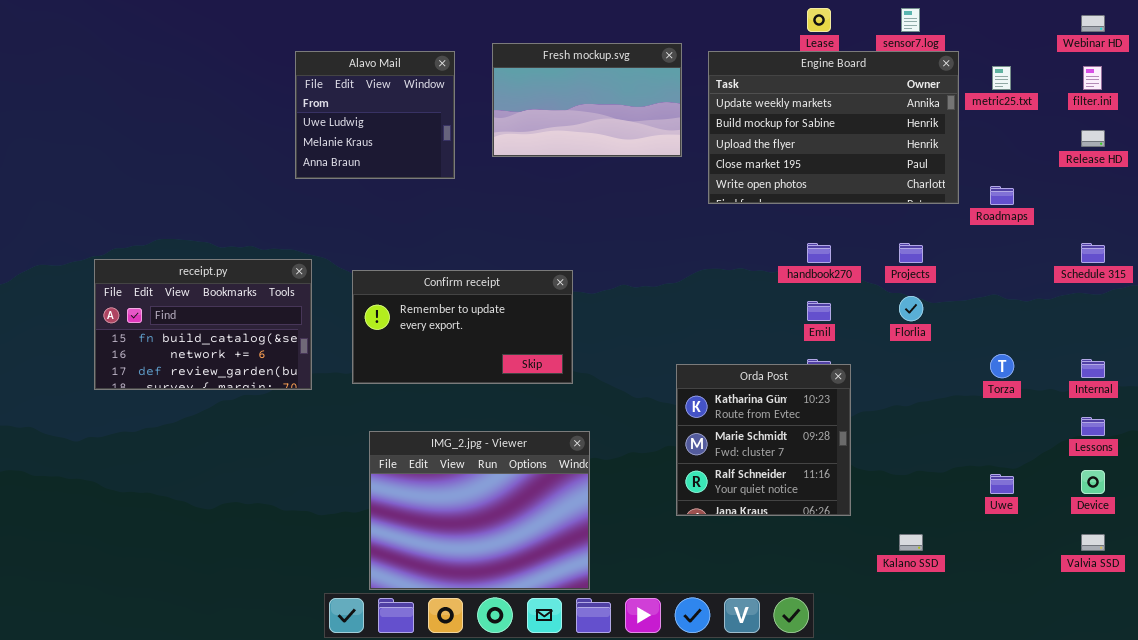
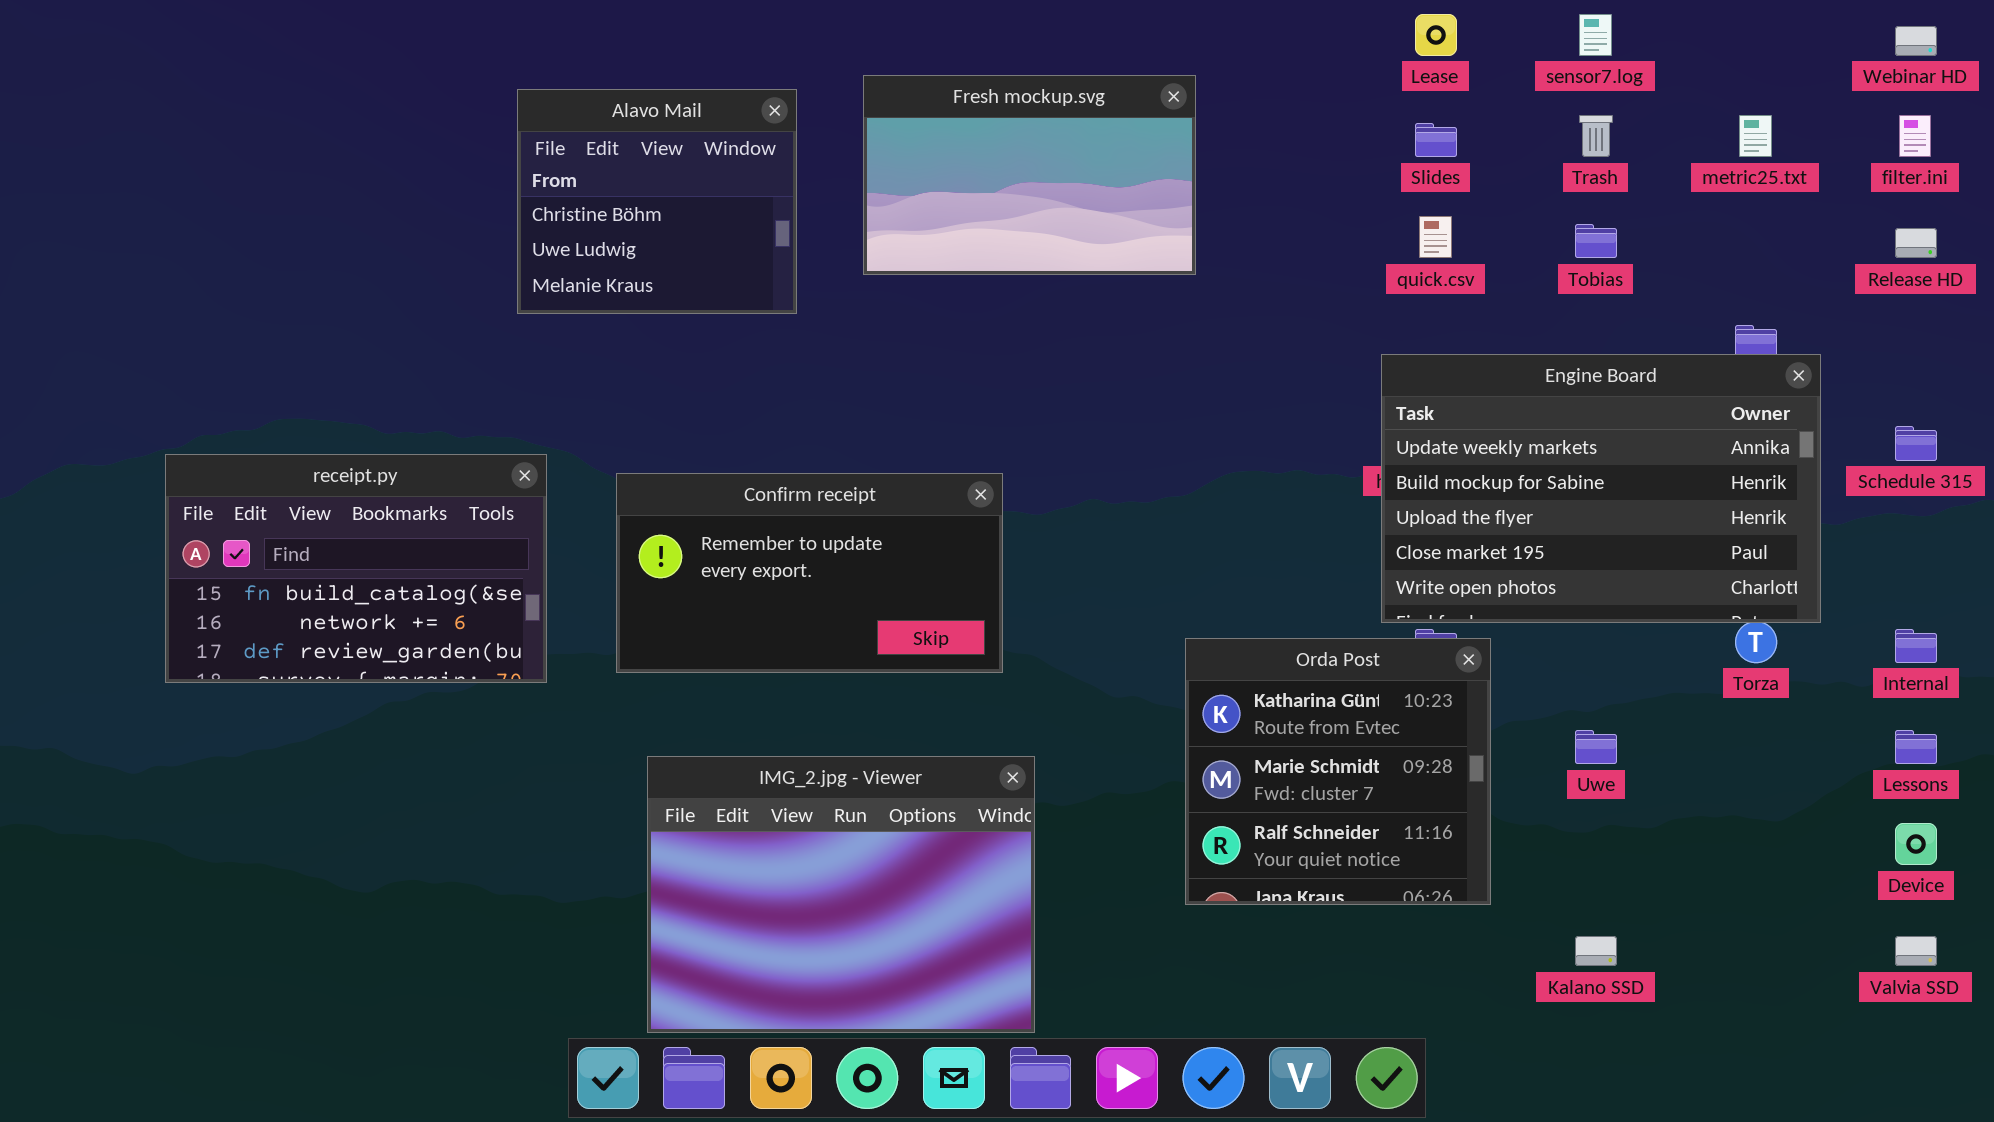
Alavo Mail: [295,51,455,179] -> [517,89,797,314], scrolled up 1 row
Engine Board: [708,51,959,204] -> [1381,354,1821,623], moved
Uwe: [990,474,1014,494] -> [1575,730,1617,764], moved

